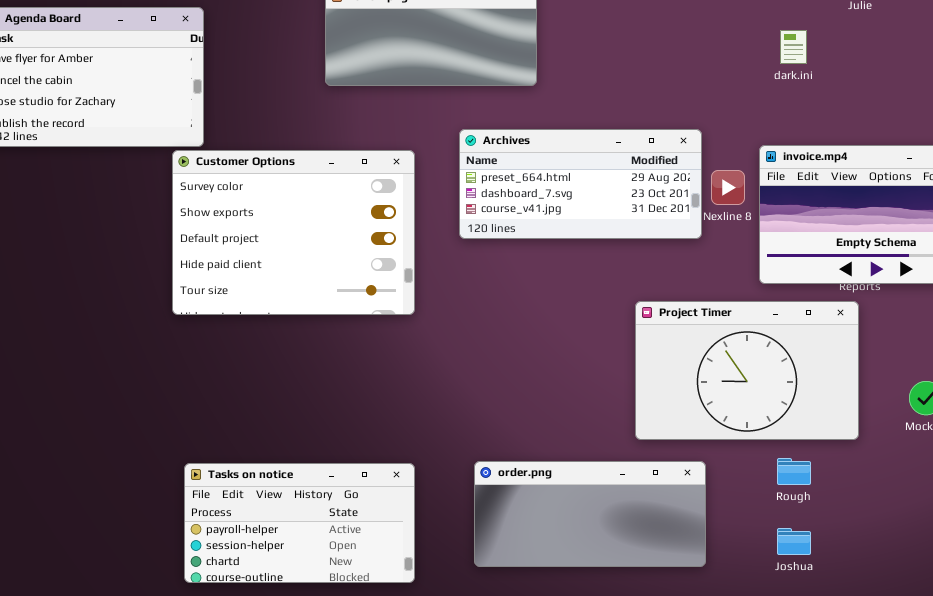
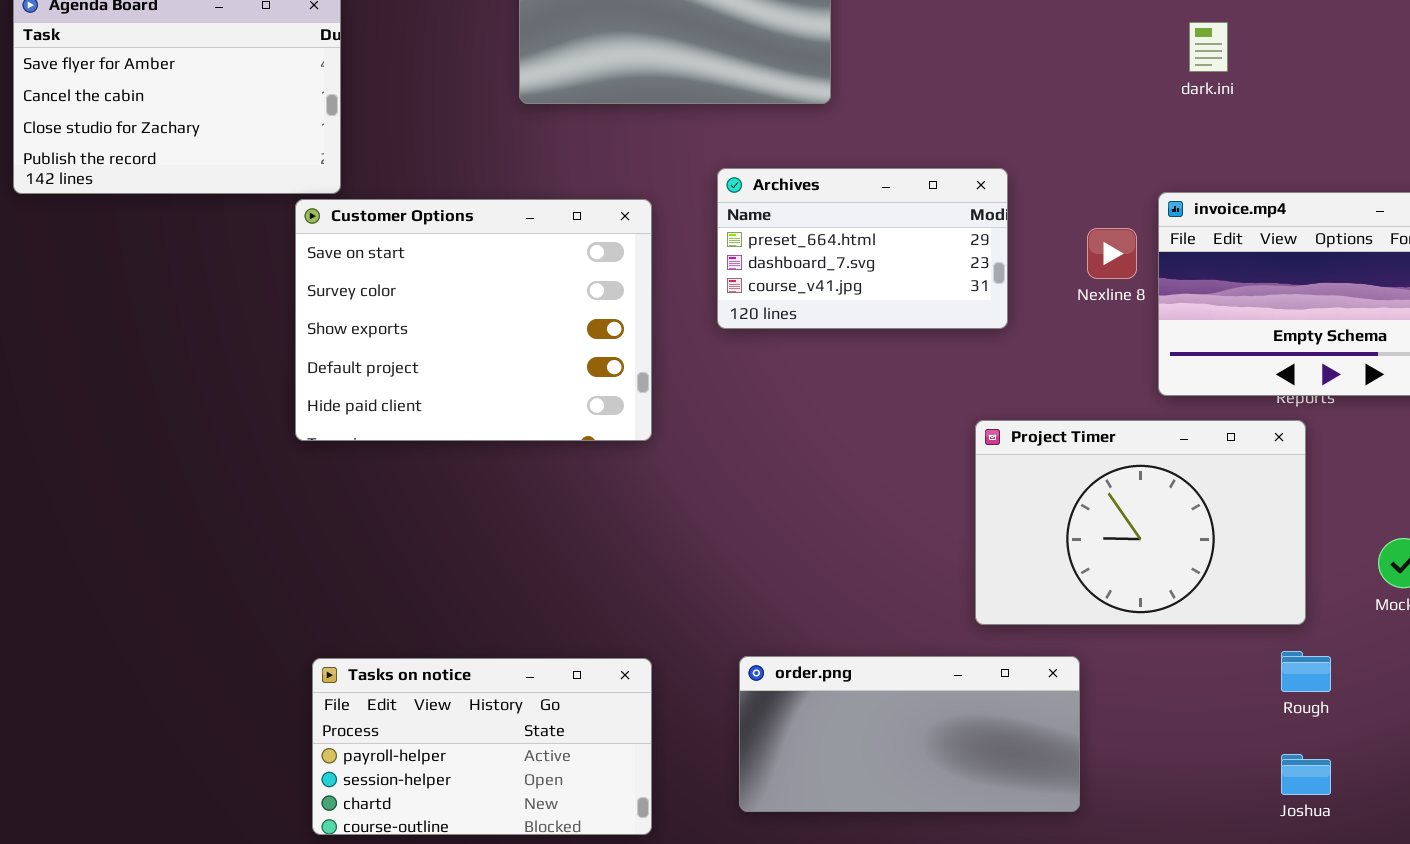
Archives: [459,129,702,239] -> [717,168,1008,329], resized
Customer Options: [172,150,415,315] -> [295,199,652,441], scrolled up 1 row
Rough: [777,458,811,485] -> [1281,651,1331,692], moved
Joshua: [777,528,811,555] -> [1281,754,1331,795], moved

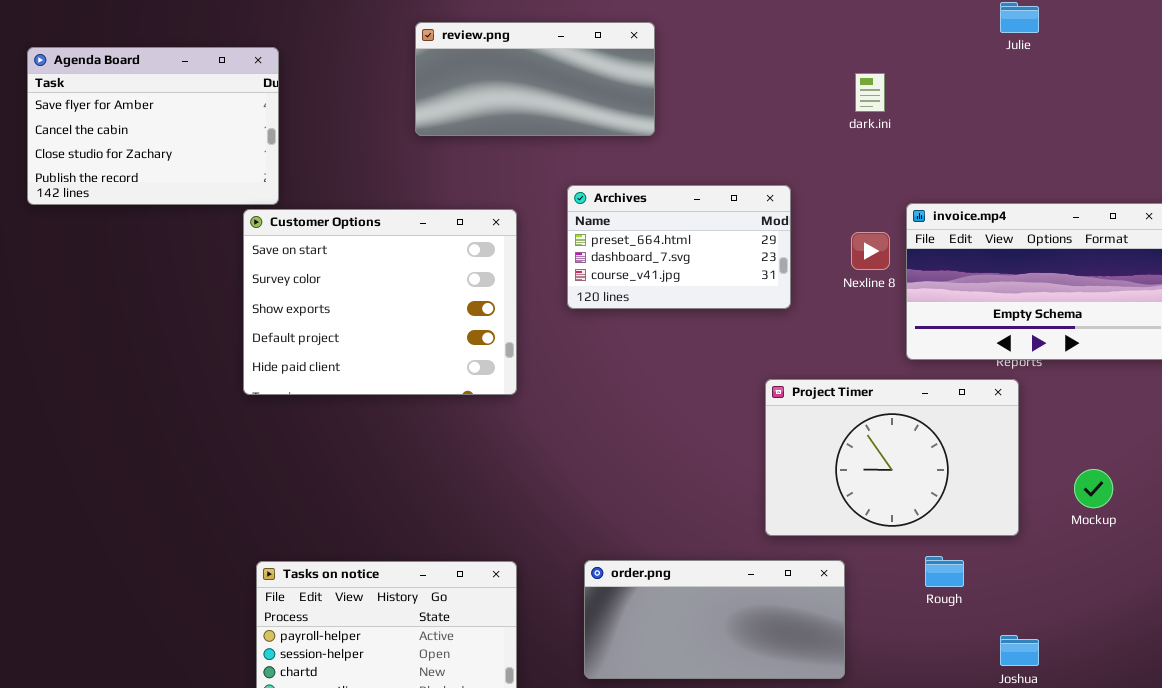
dark.ini: [1189,22,1228,72] -> [855,73,885,112], moved
Rough: [1281,651,1331,692] -> [925,556,964,587], moved

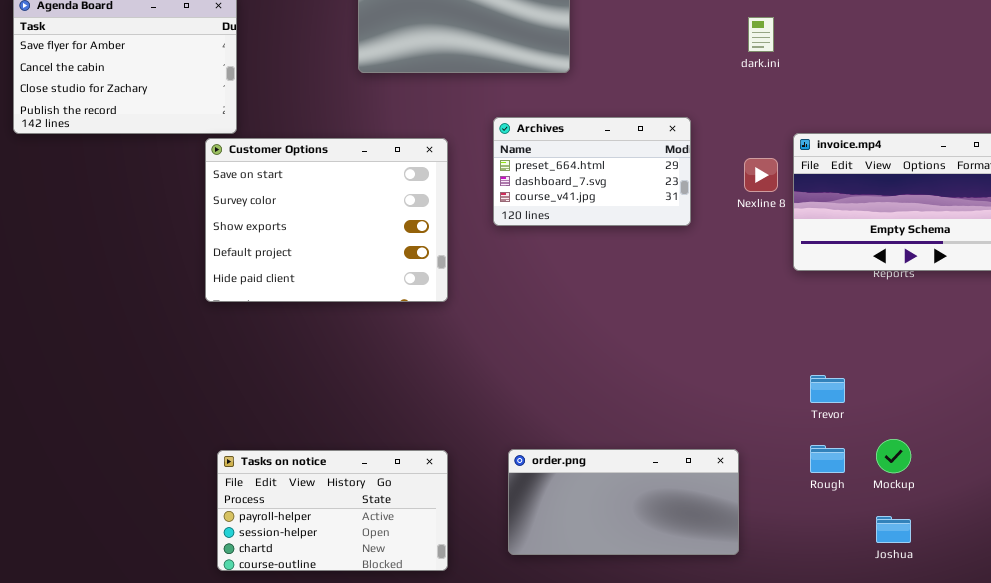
Project Timer: [765,379,1019,536] -> none, closed
Mockup: [1074,469,1113,508] -> [876,439,911,473], moved

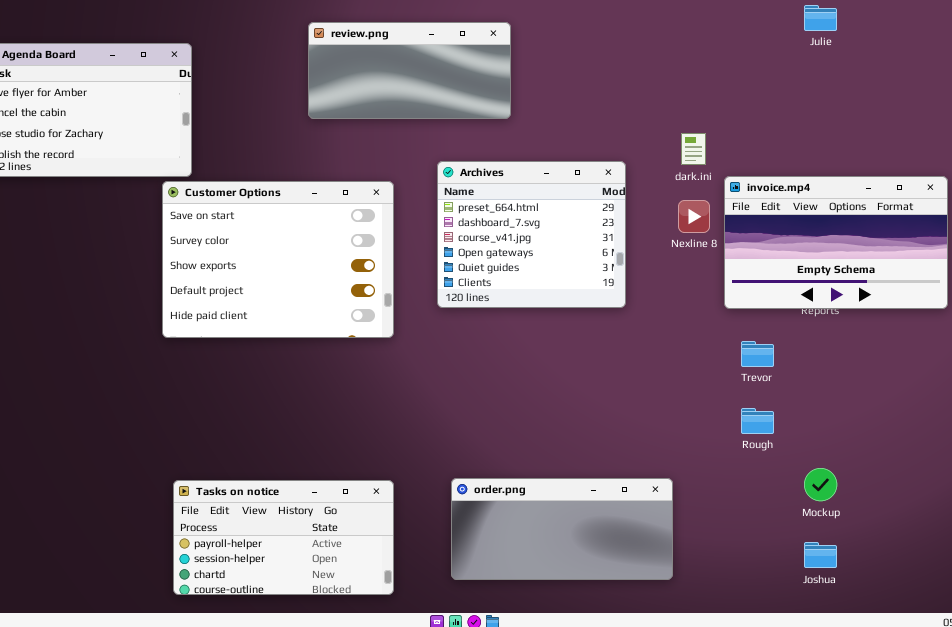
dark.ini: [748,17,774,52] -> [681,133,706,165], moved
Archives: [493,117,691,226] -> [437,161,626,308], resized
Trevor: [810,375,845,403] -> [741,341,774,367], moved
Rough: [810,445,845,473] -> [741,408,774,434], moved

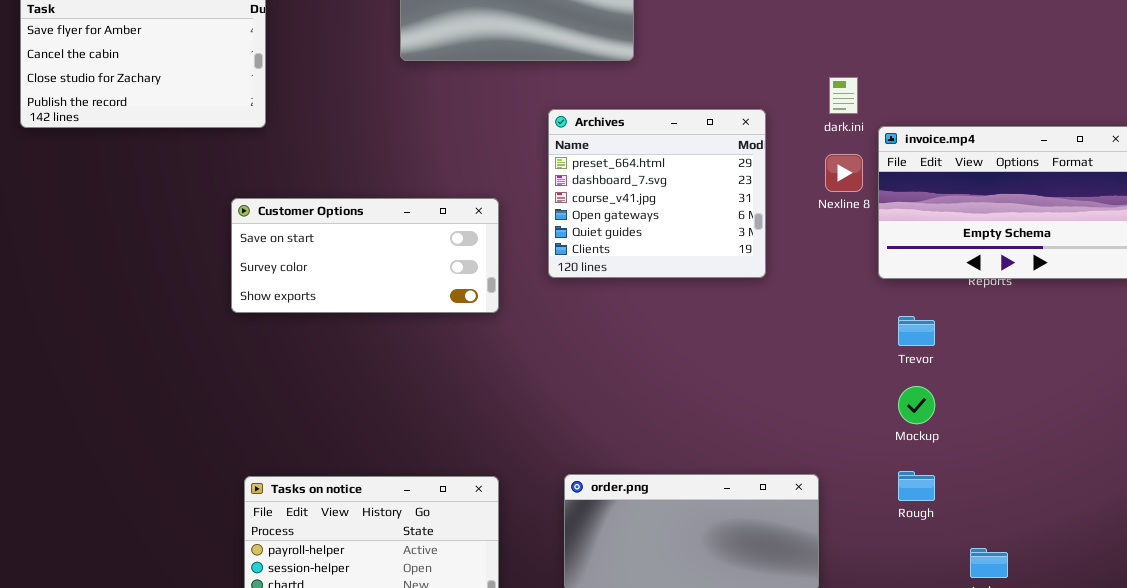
Customer Options: [162,181,394,338] -> [231,198,499,313], resized
Rough: [741,408,774,434] -> [898,471,935,501], moved
Mockup: [804,468,837,501] -> [898,386,935,424], moved

